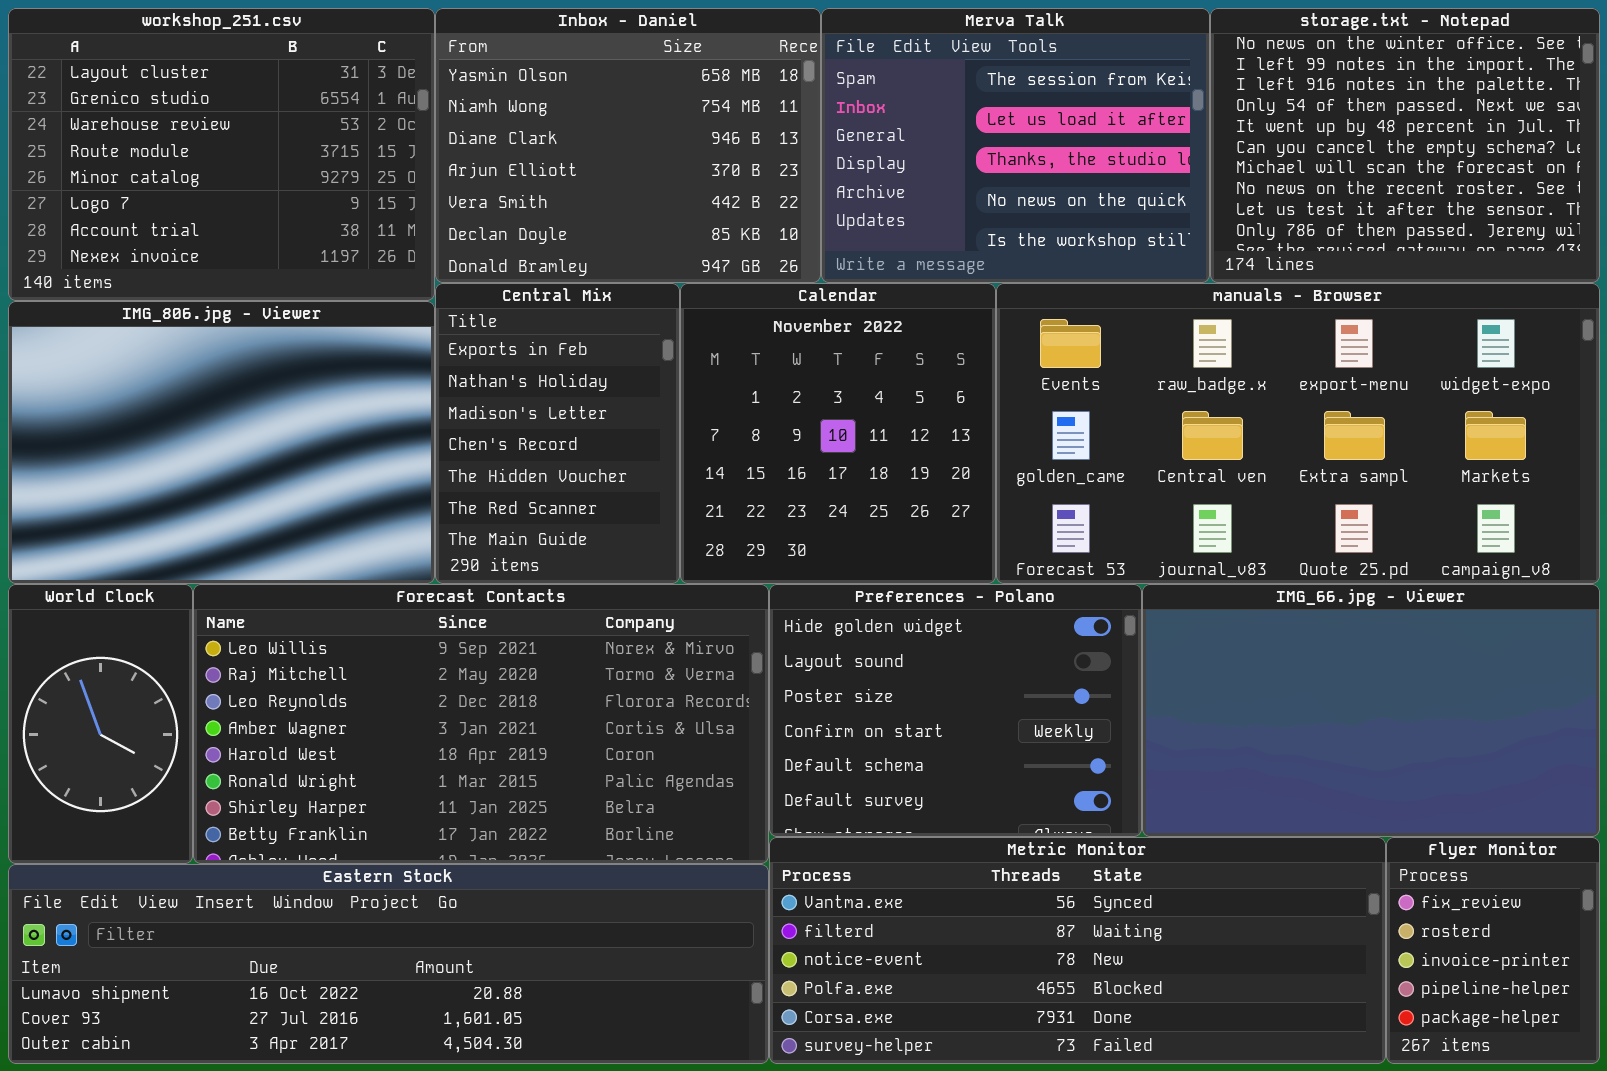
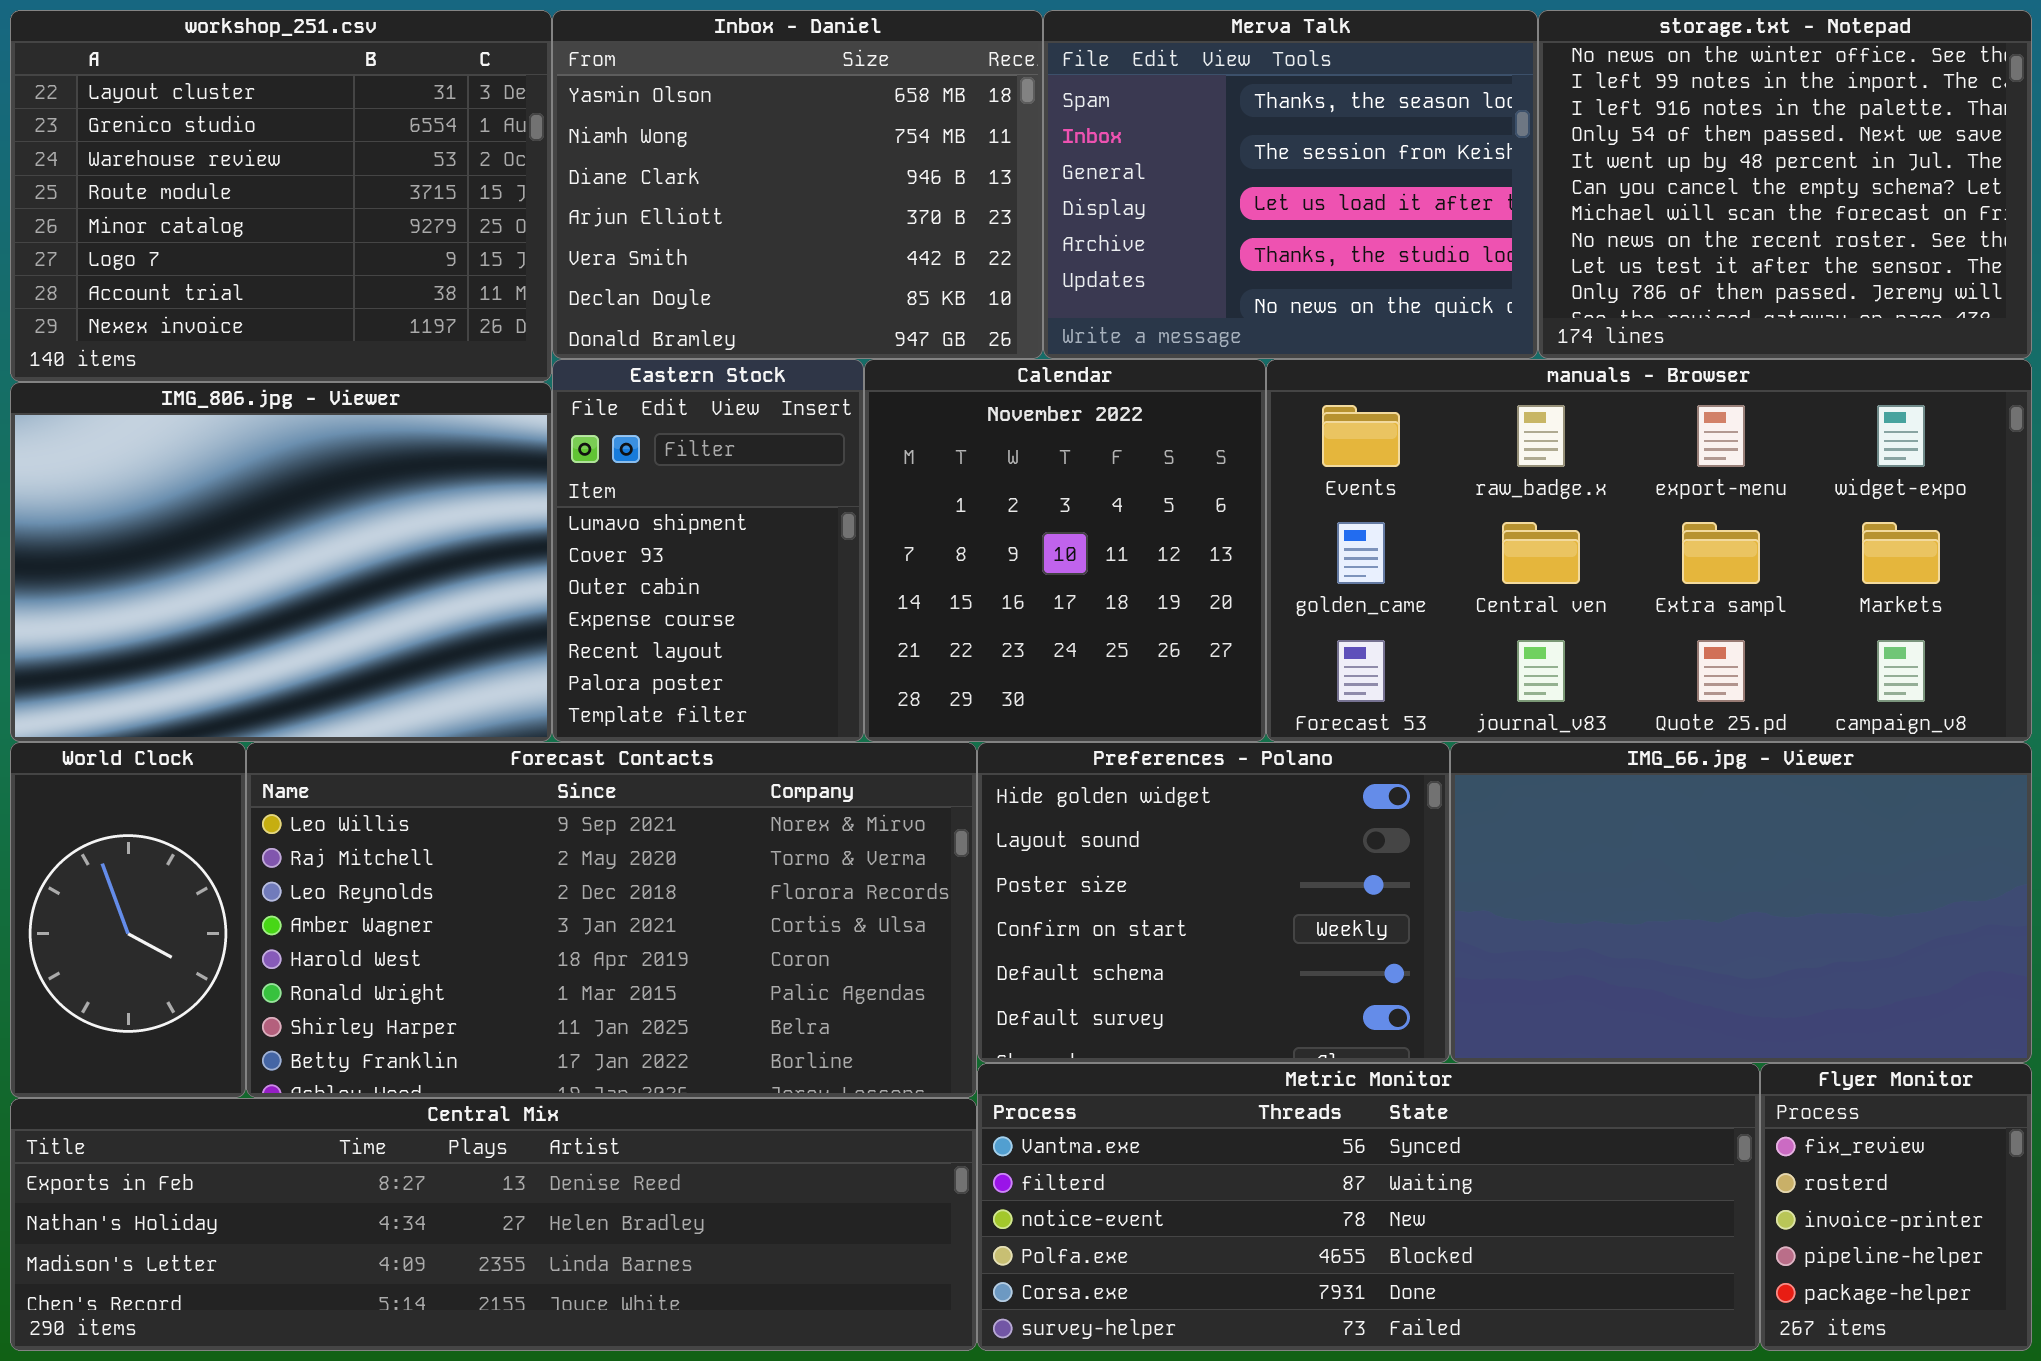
Merva Talk: [821,8,1210,283] -> [1043,10,1538,359], scrolled up 1 row
Central Mix: [435,283,680,584] -> [10,1098,977,1351], moved, resized
Eastern Stock: [8,864,769,1064] -> [552,359,864,742], moved, resized

